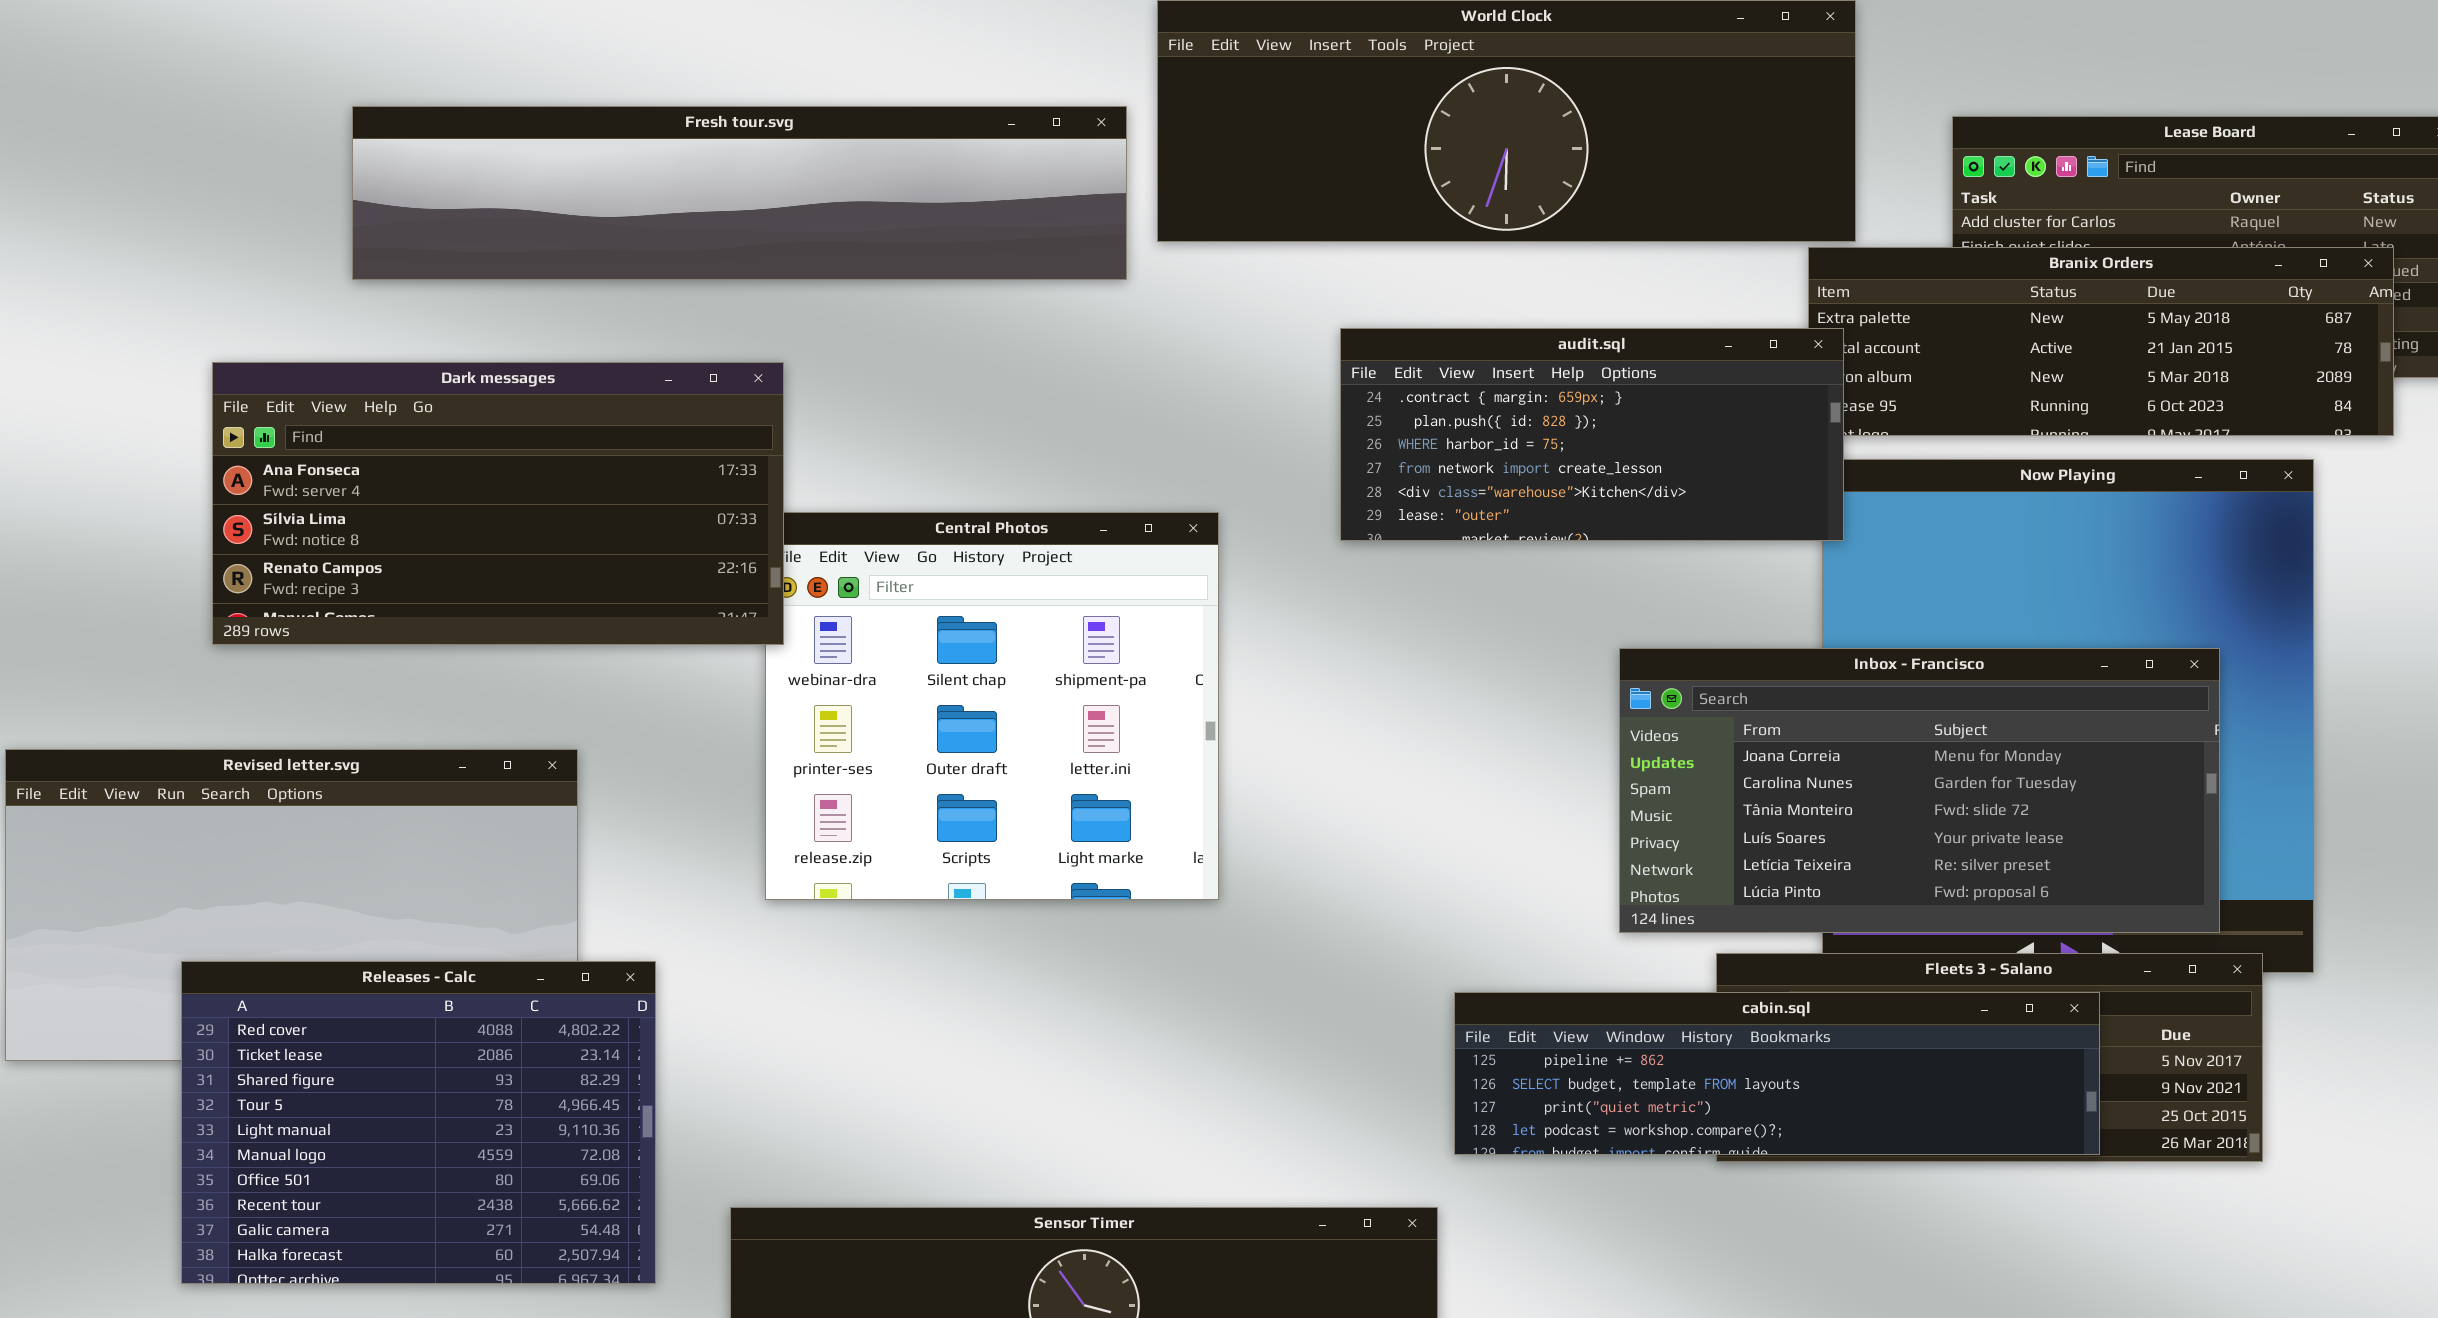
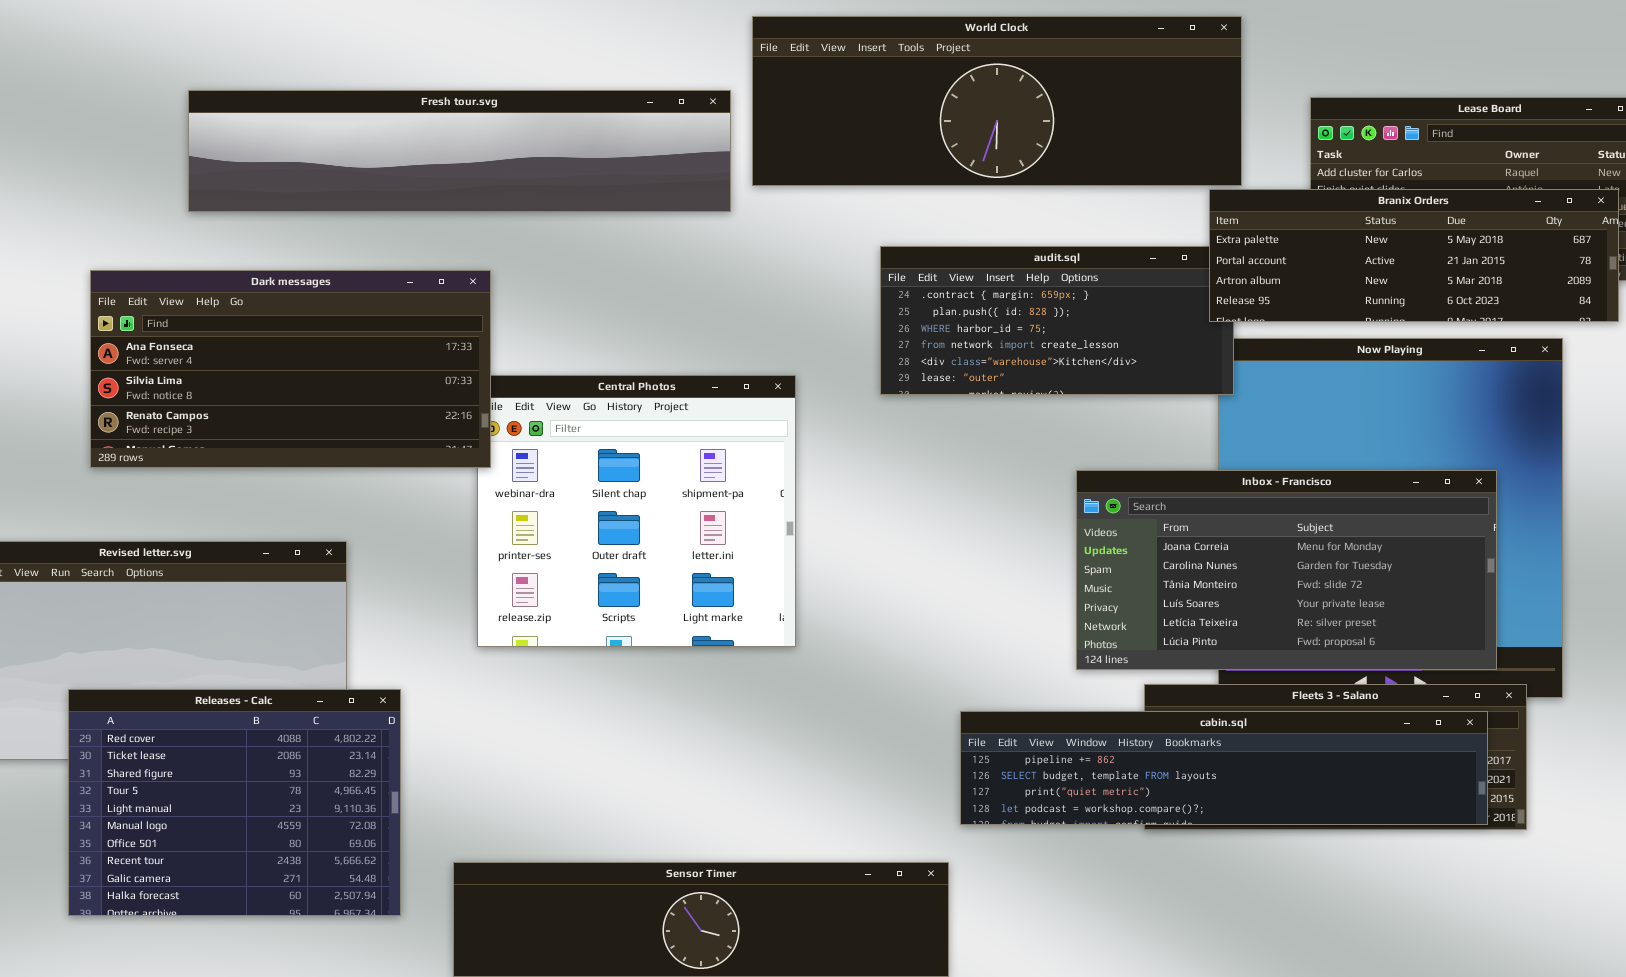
Branix Orders: [1808,247,2394,436] -> [1209,189,1619,322], raised
cabin.sql: [1454,992,2100,1155] -> [960,711,1488,825], resized

